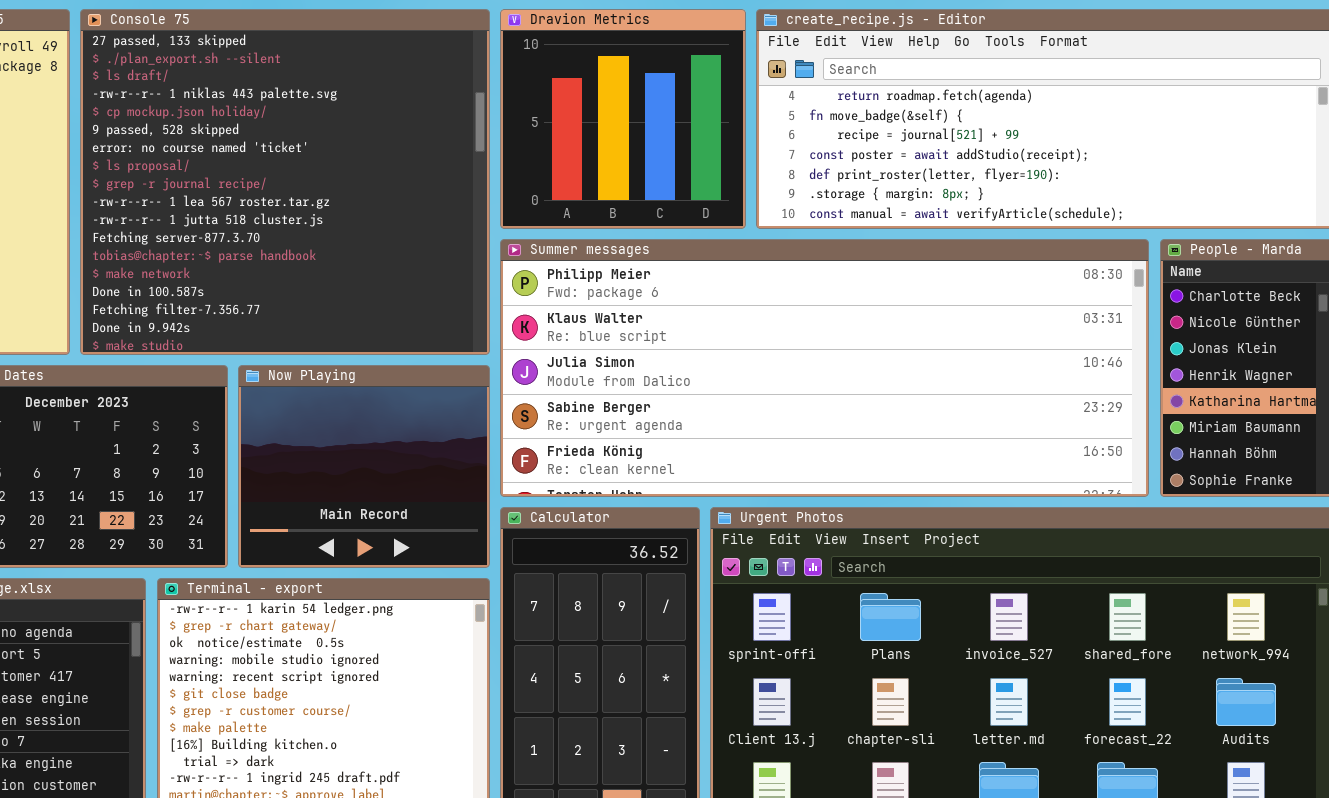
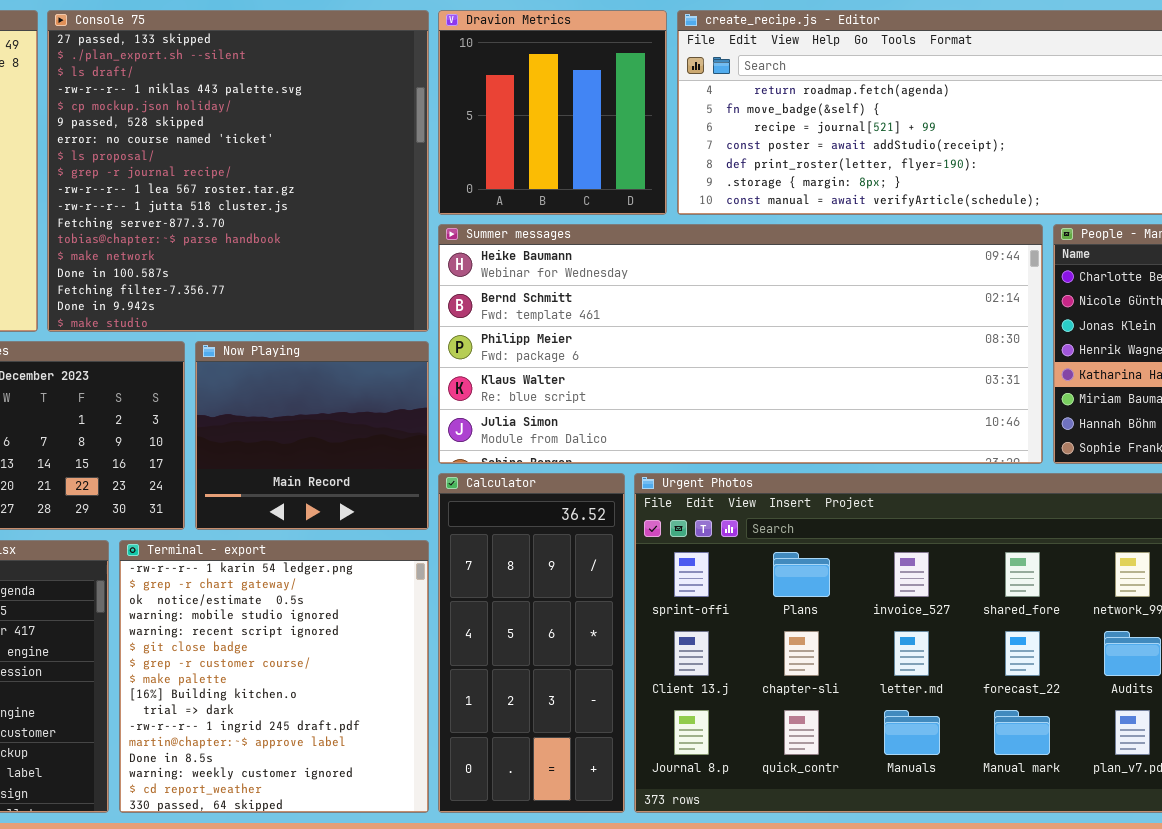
Summer messages: [500,239,1149,497] -> [438,224,1043,464], scrolled up 2 rows

